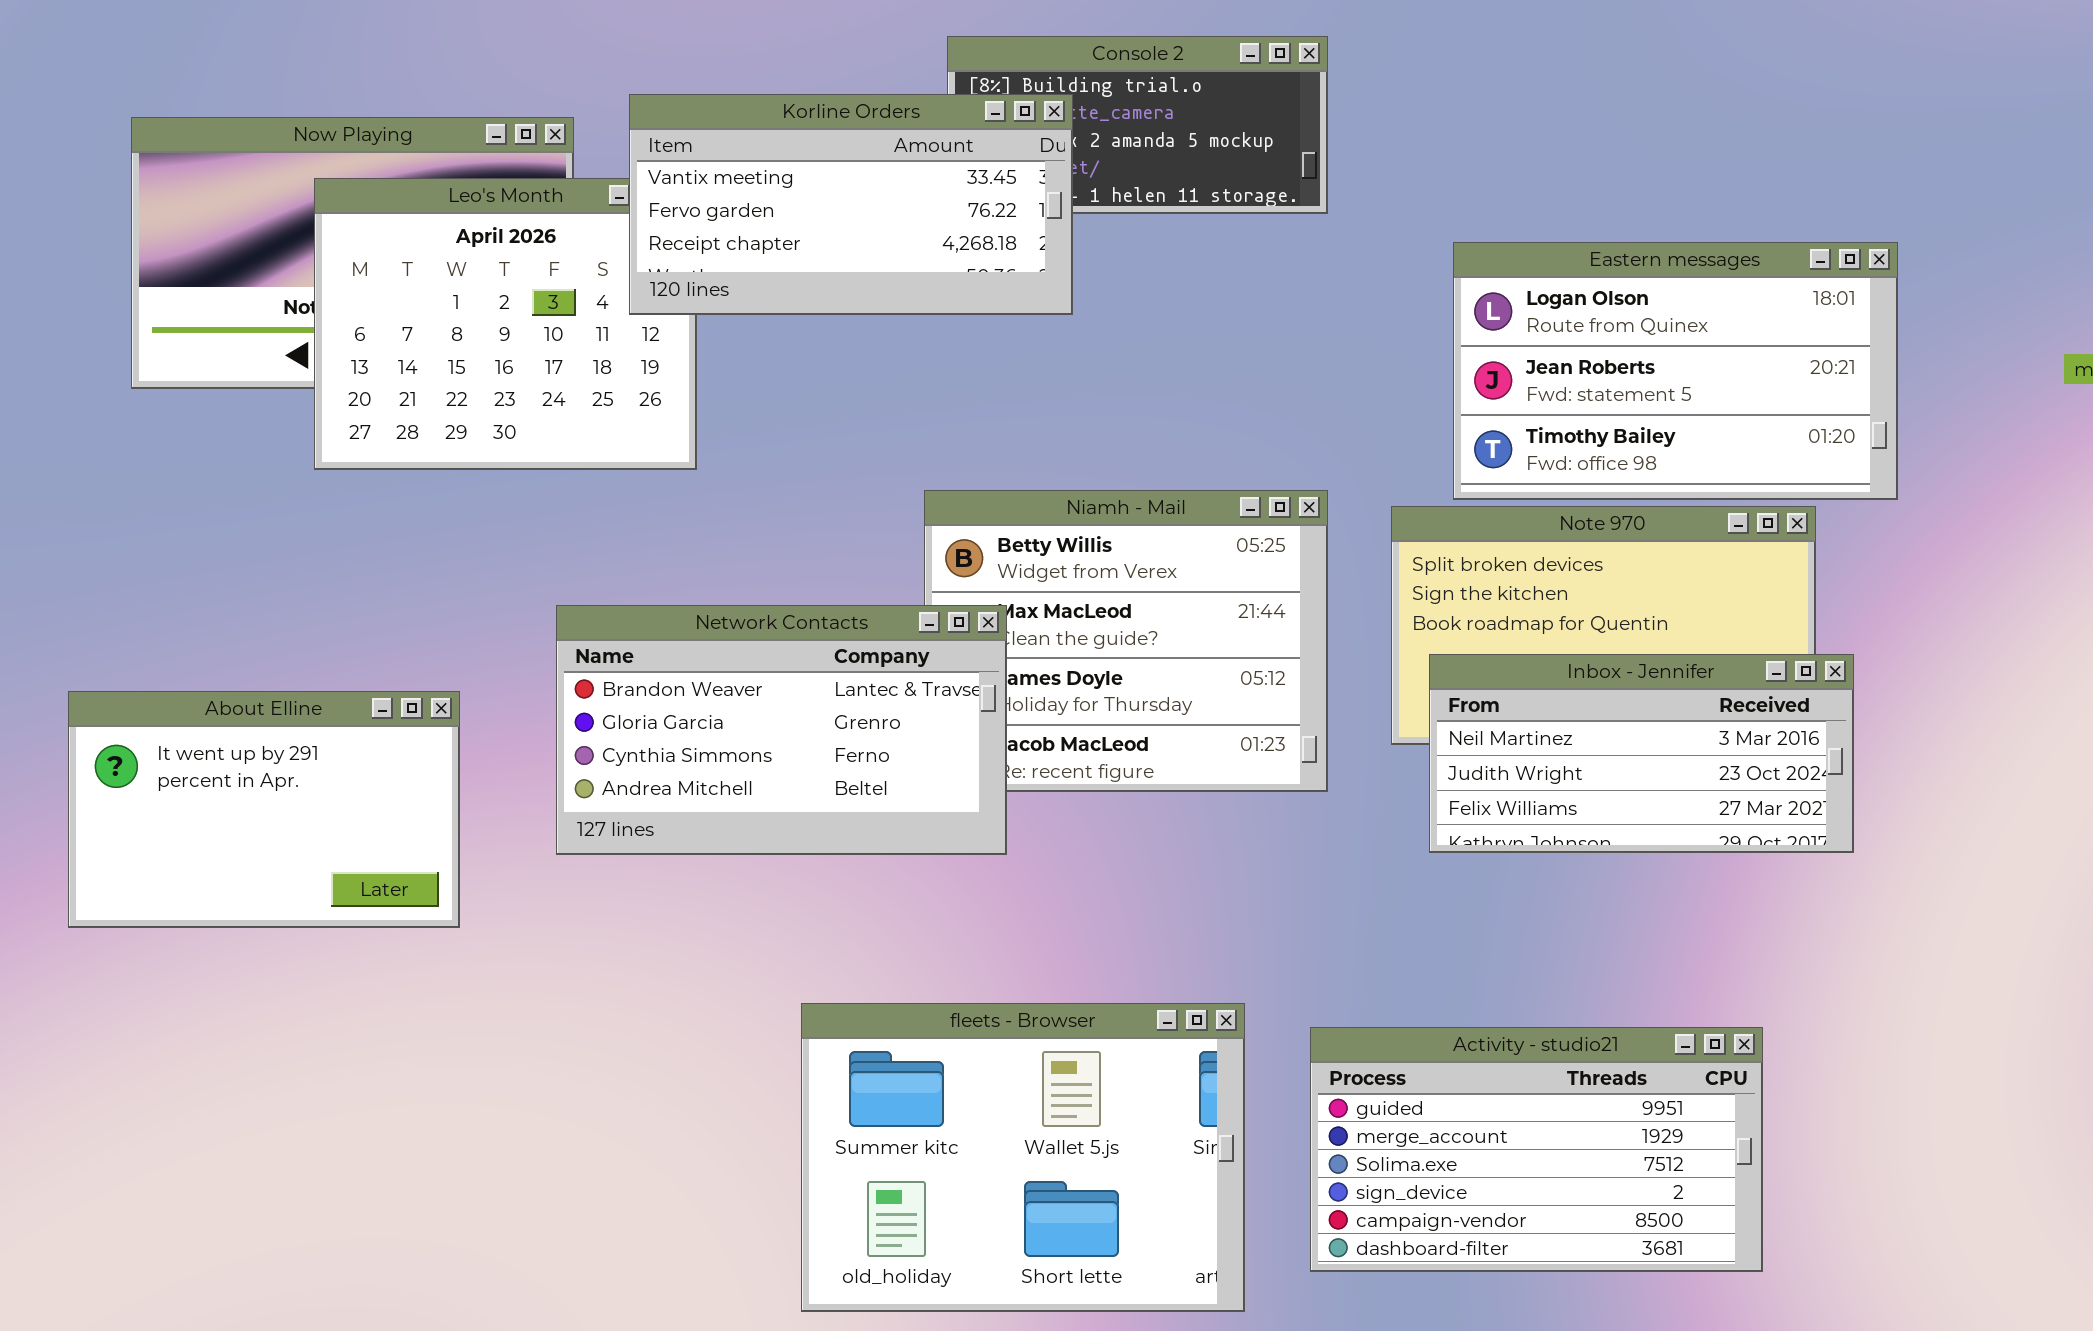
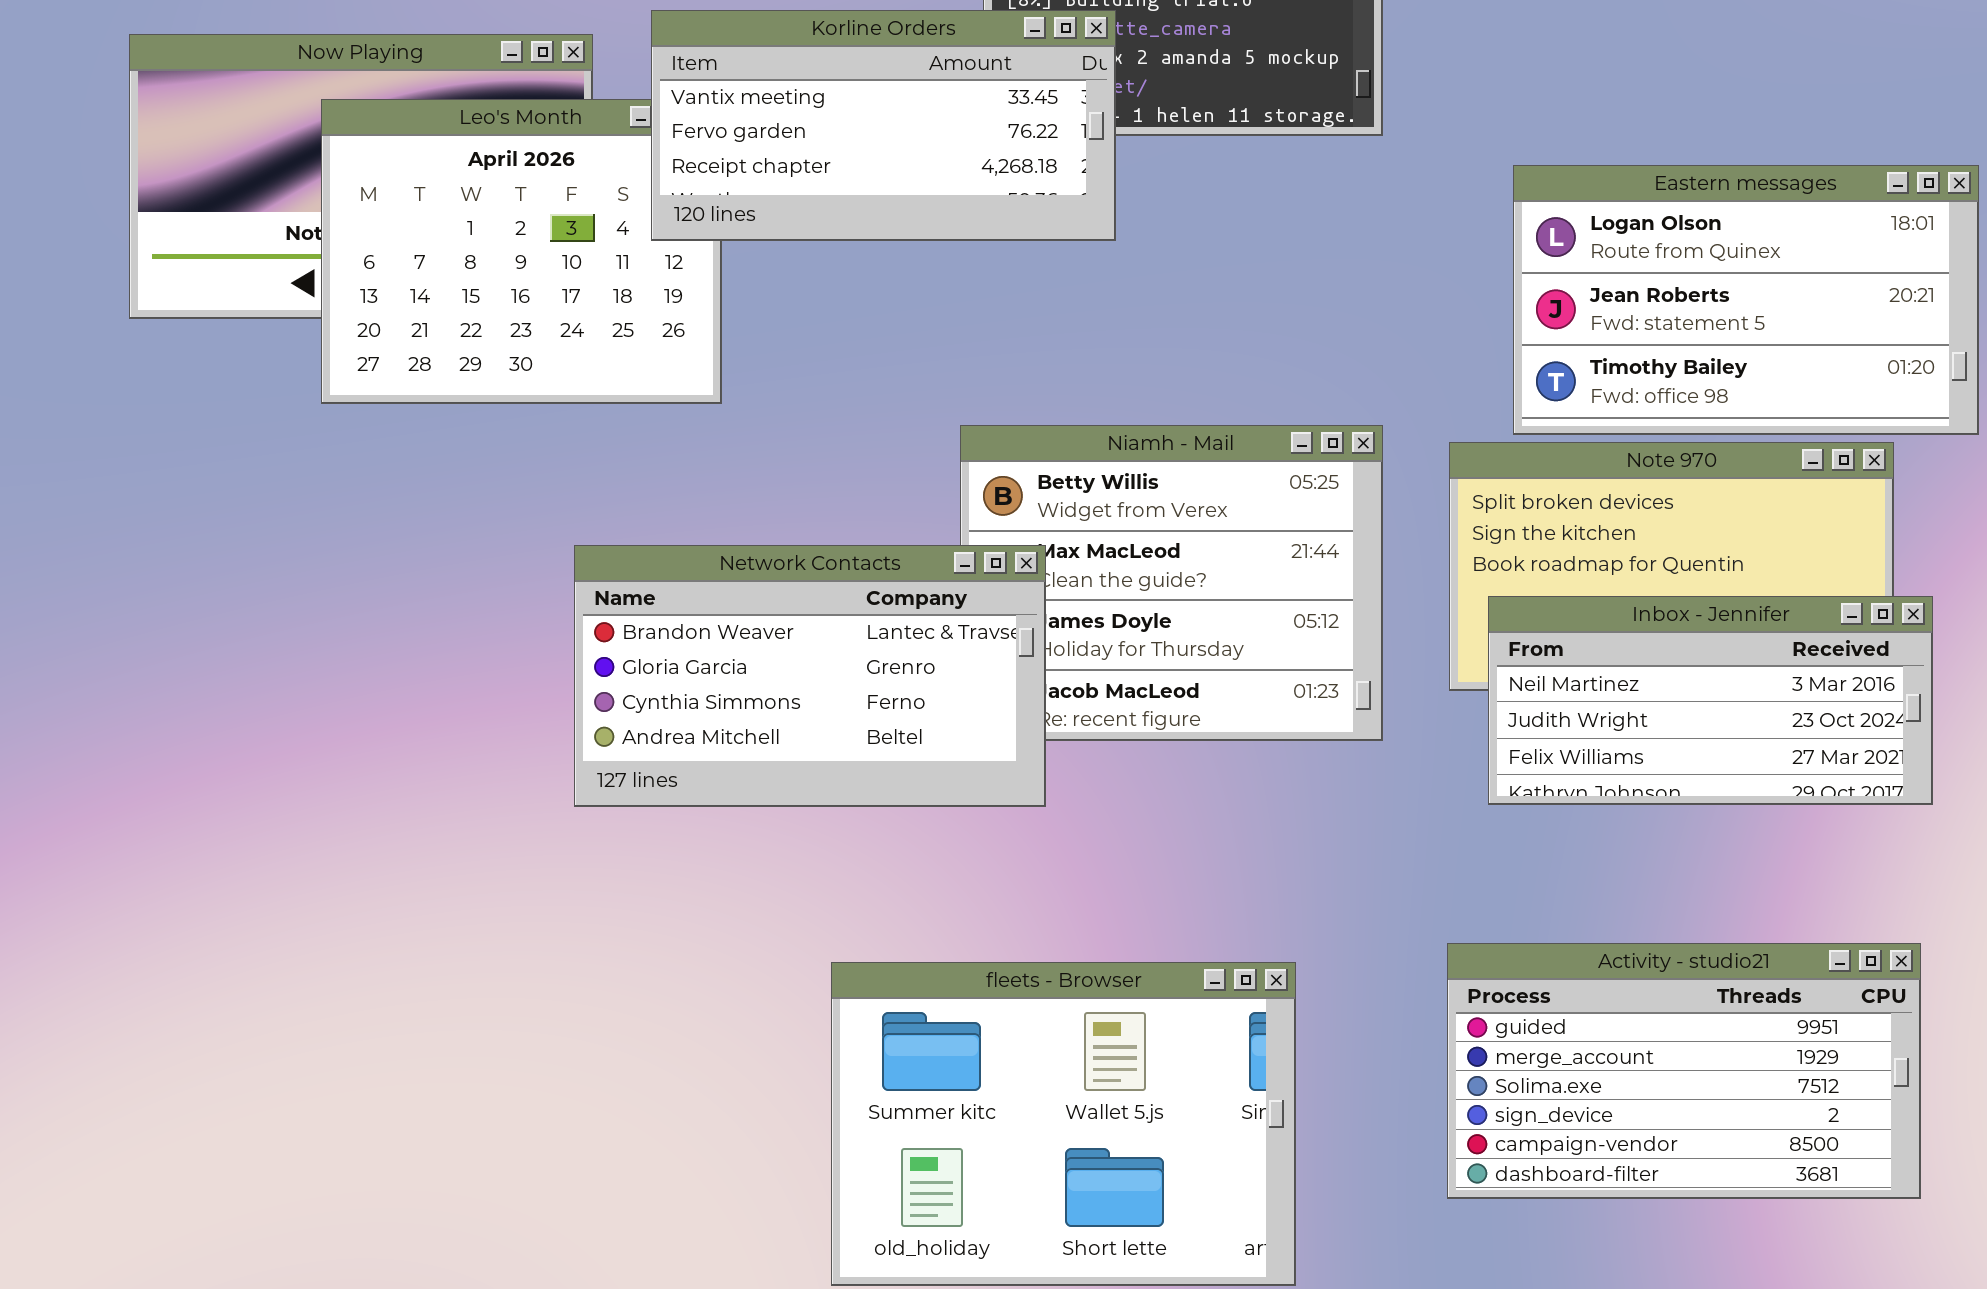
About Elline: [68,691,460,928] -> none, closed
Activity - studio21: [1310,1027,1763,1272] -> [1447,943,1921,1199], moved

